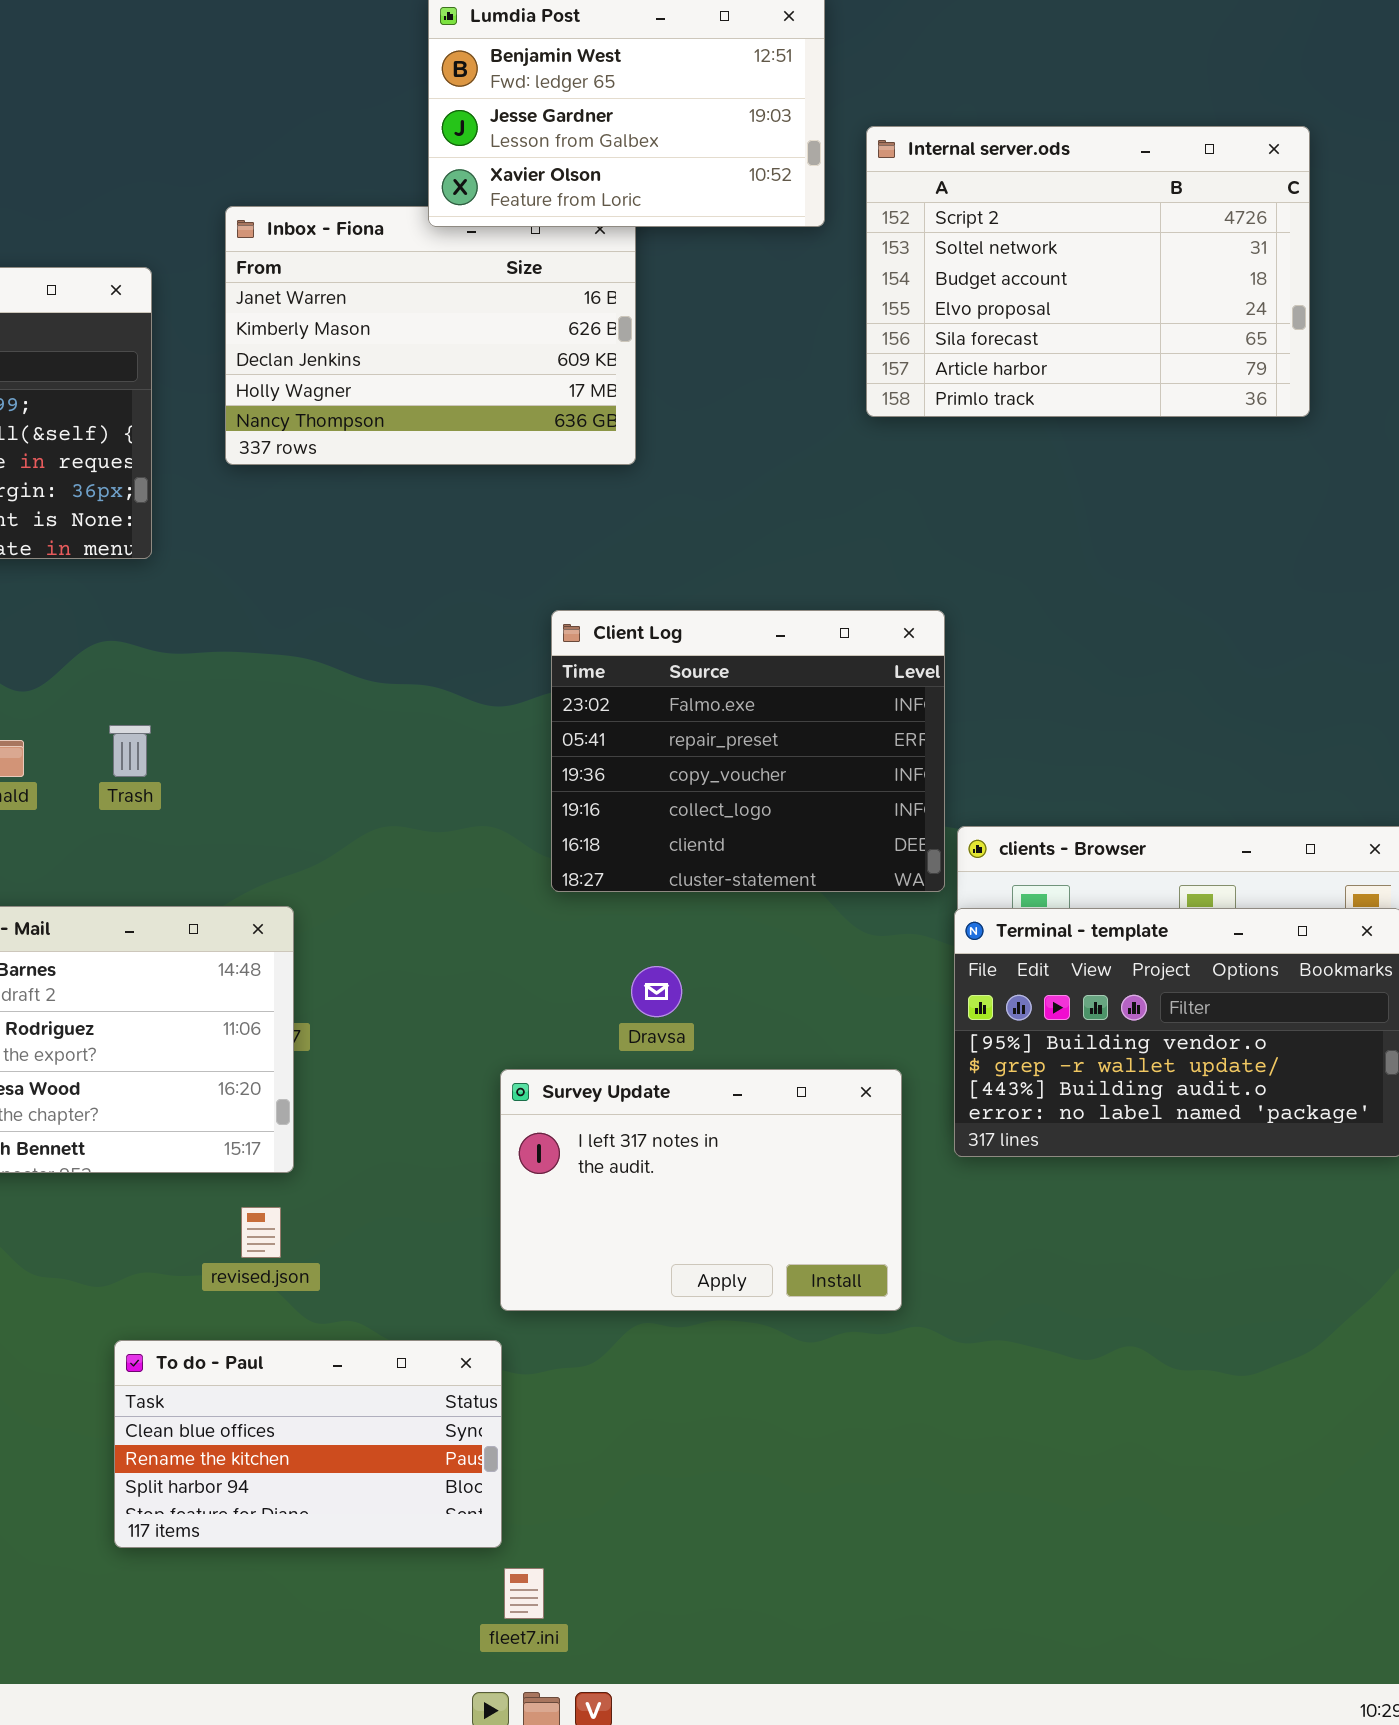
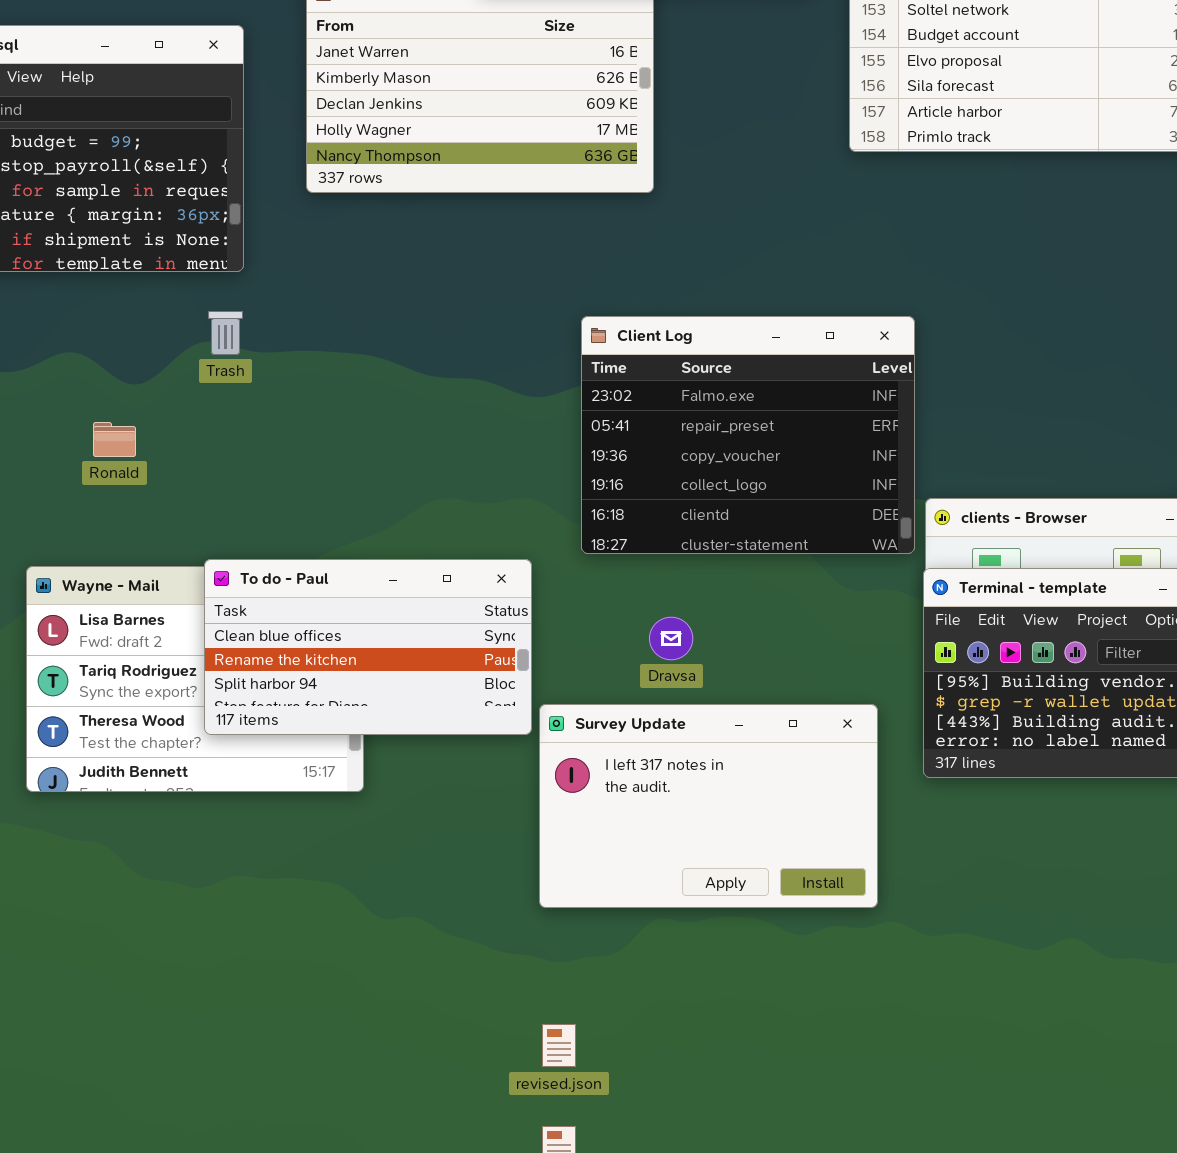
Trash: [109,725,151,777] -> [208,311,243,355], moved
revised.json: [241,1207,281,1258] -> [542,1024,576,1067], moved
To do - Paul: [114,1340,502,1548] -> [204,559,532,735], moved

